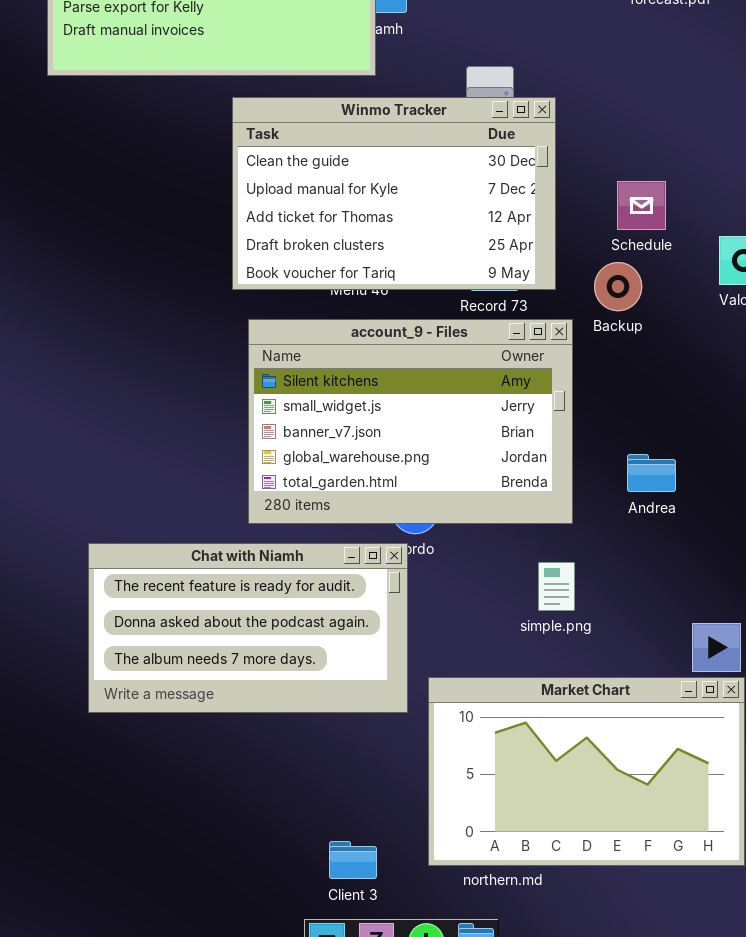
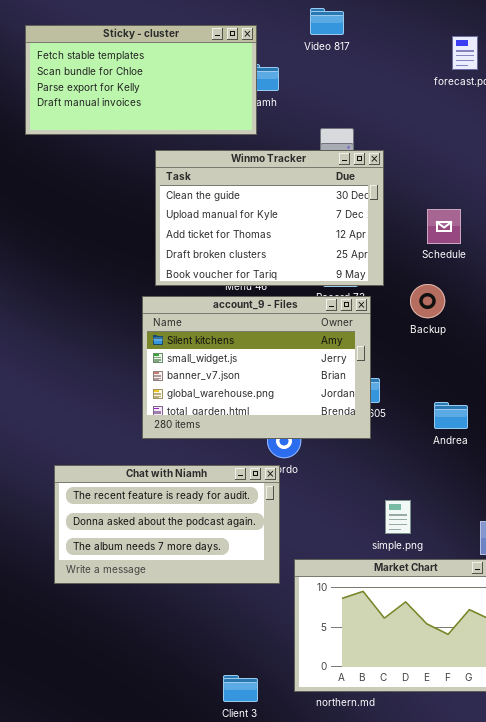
Backup: [594,262,642,311] -> [410,284,445,318], moved
account_9 - Files: [248,319,573,524] -> [142,296,371,439], moved
simple.png: [538,562,575,611] -> [385,500,411,534], moved

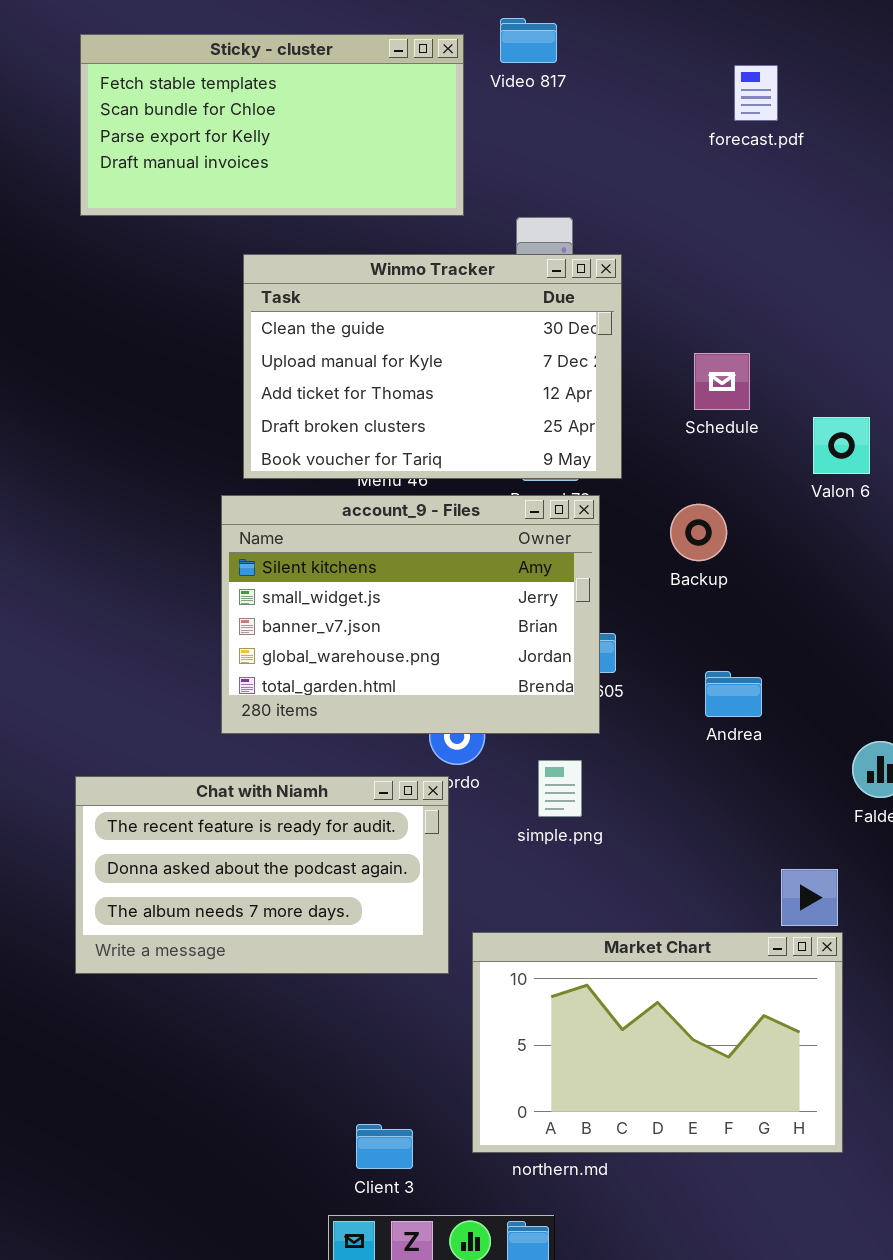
Sticky - cluster: [25,25,257,135] -> [80,34,464,216], moved
Backup: [410,284,445,318] -> [670,504,727,561], moved
simple.png: [385,500,411,534] -> [538,760,582,817], moved

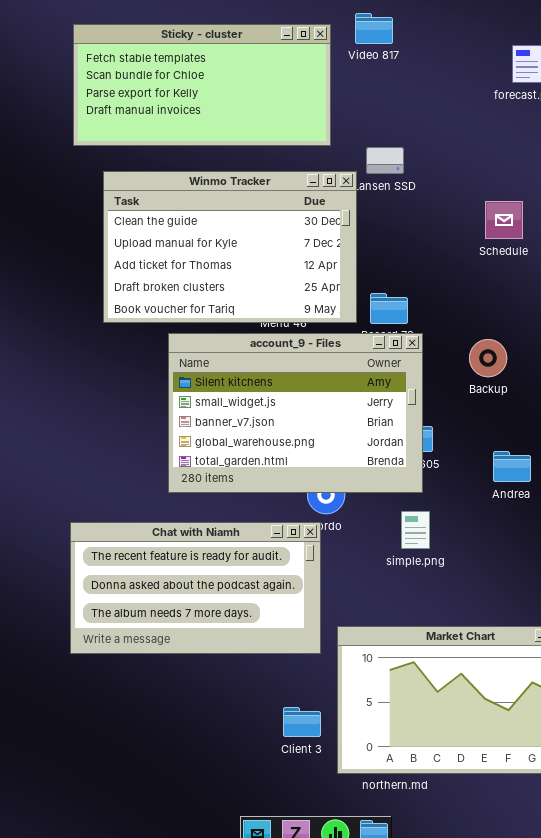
Winmo Tracker: [243,254,622,479] -> [103,171,357,323], moved
Schedule: [694,353,750,410] -> [485,201,523,239], moved
simple.png: [538,760,582,817] -> [401,511,430,549], moved
Client 3: [356,1124,413,1169] -> [283,707,321,737], moved

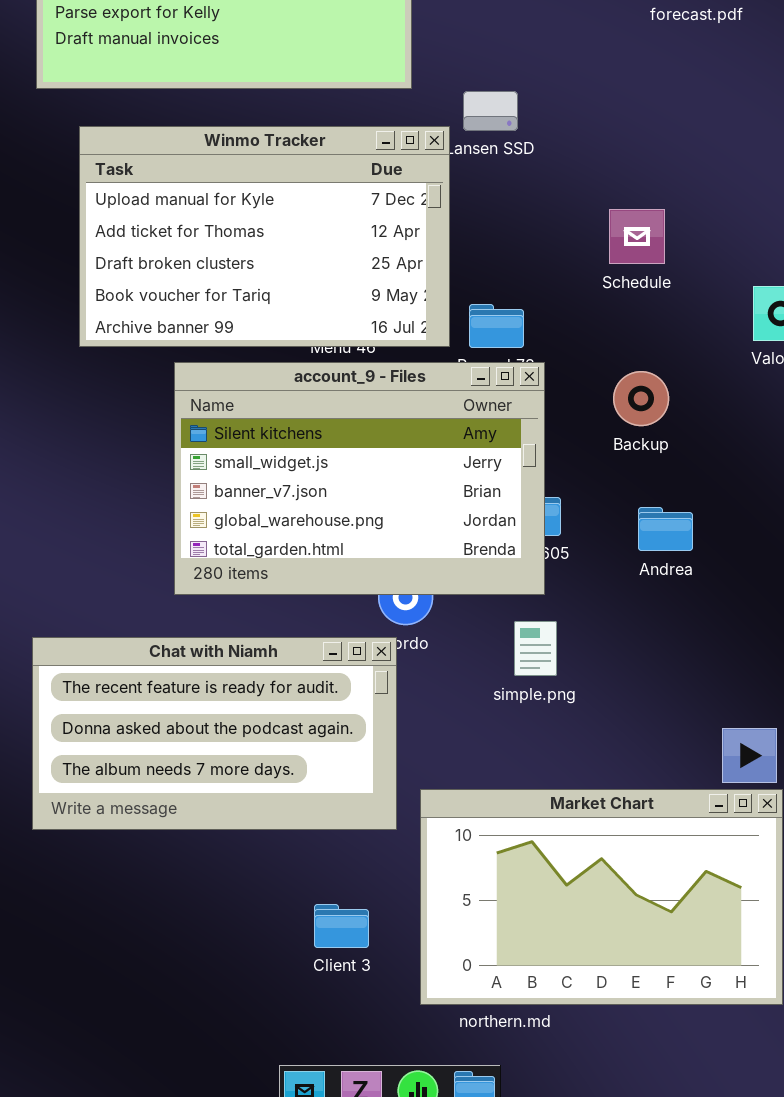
Winmo Tracker: [103,171,357,323] -> [79,126,450,347], scrolled down 1 row
Schedule: [485,201,523,239] -> [609,209,665,264], moved
Andrea: [493,451,531,482] -> [638,507,693,551], moved
Client 3: [283,707,321,737] -> [314,904,369,948], moved

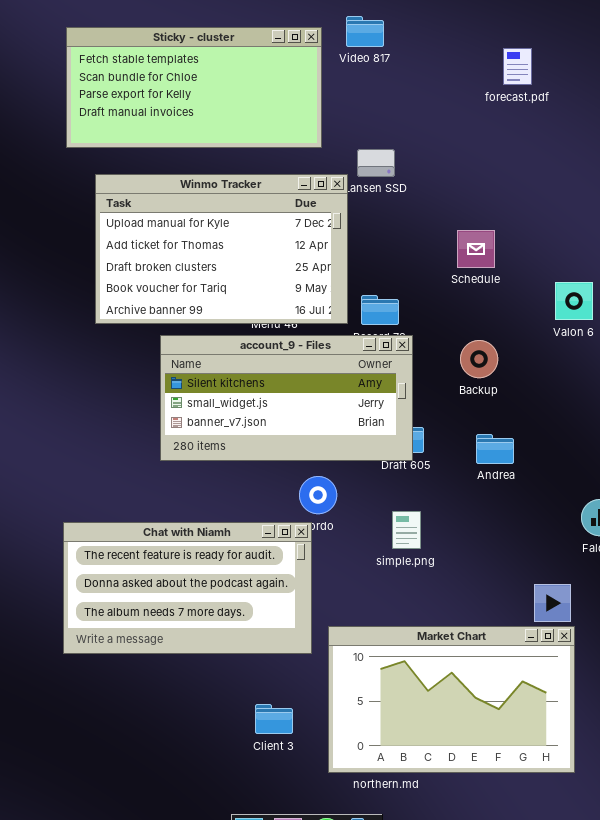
account_9 - Files: [174,362,545,595] -> [160,335,413,461], resized

